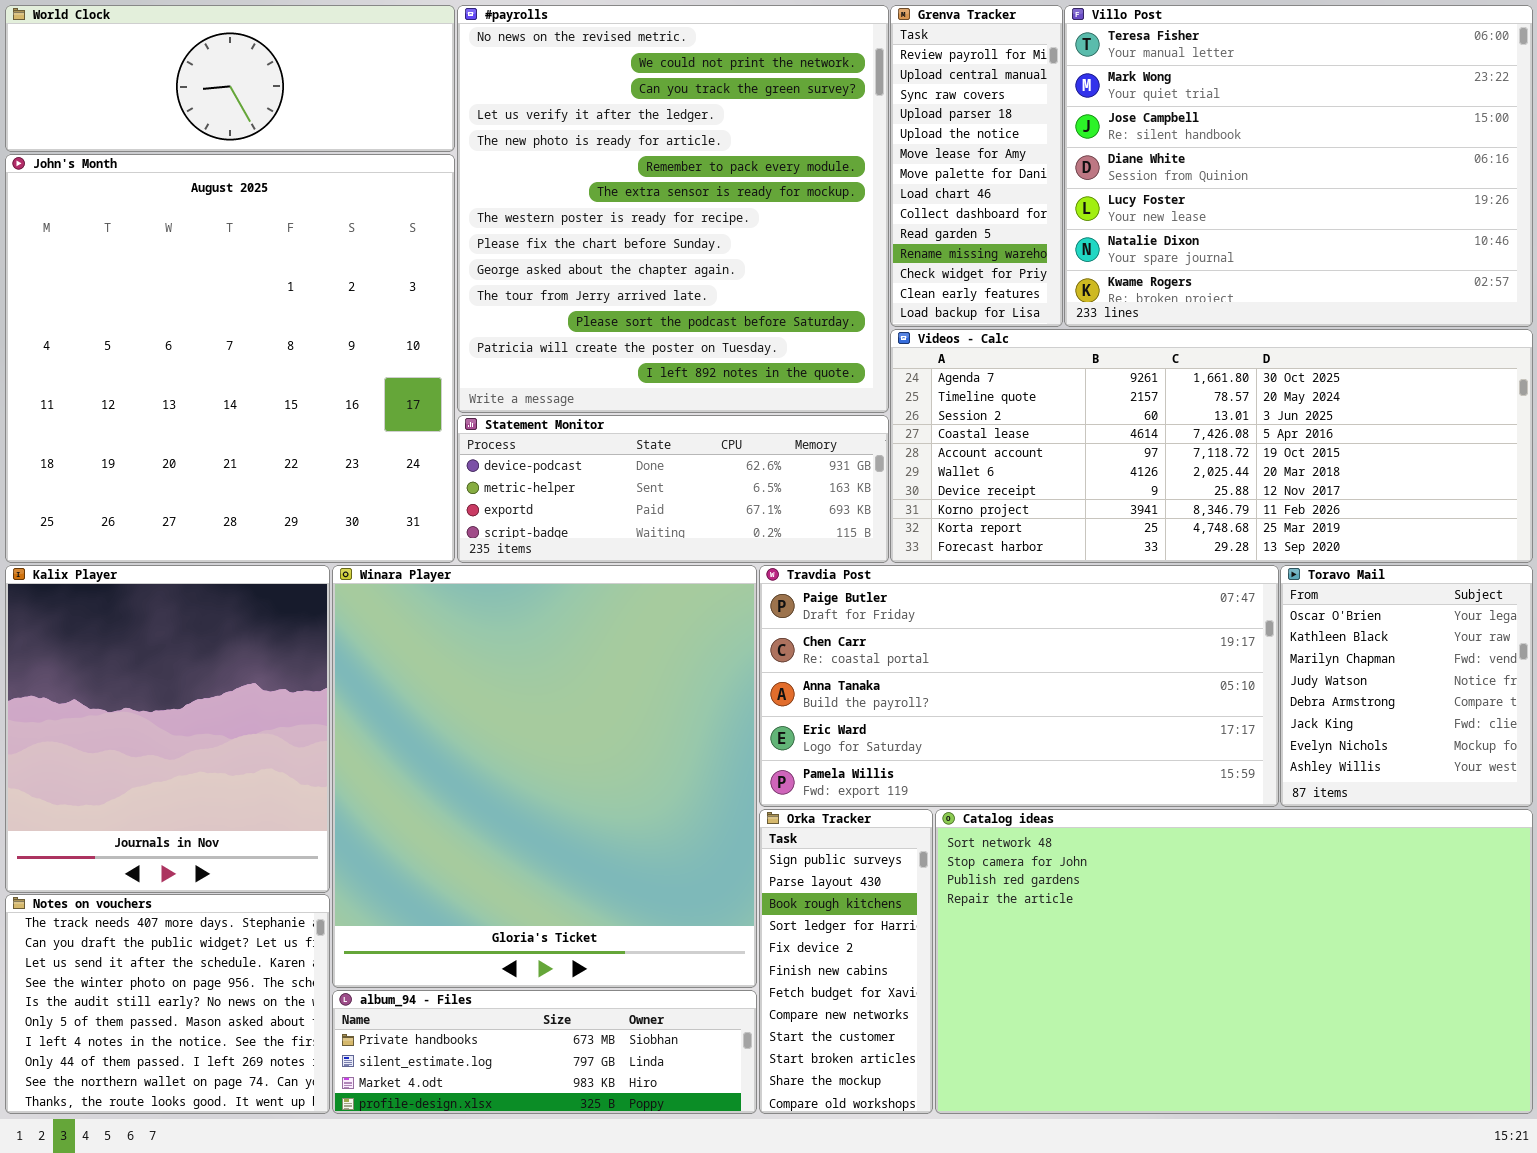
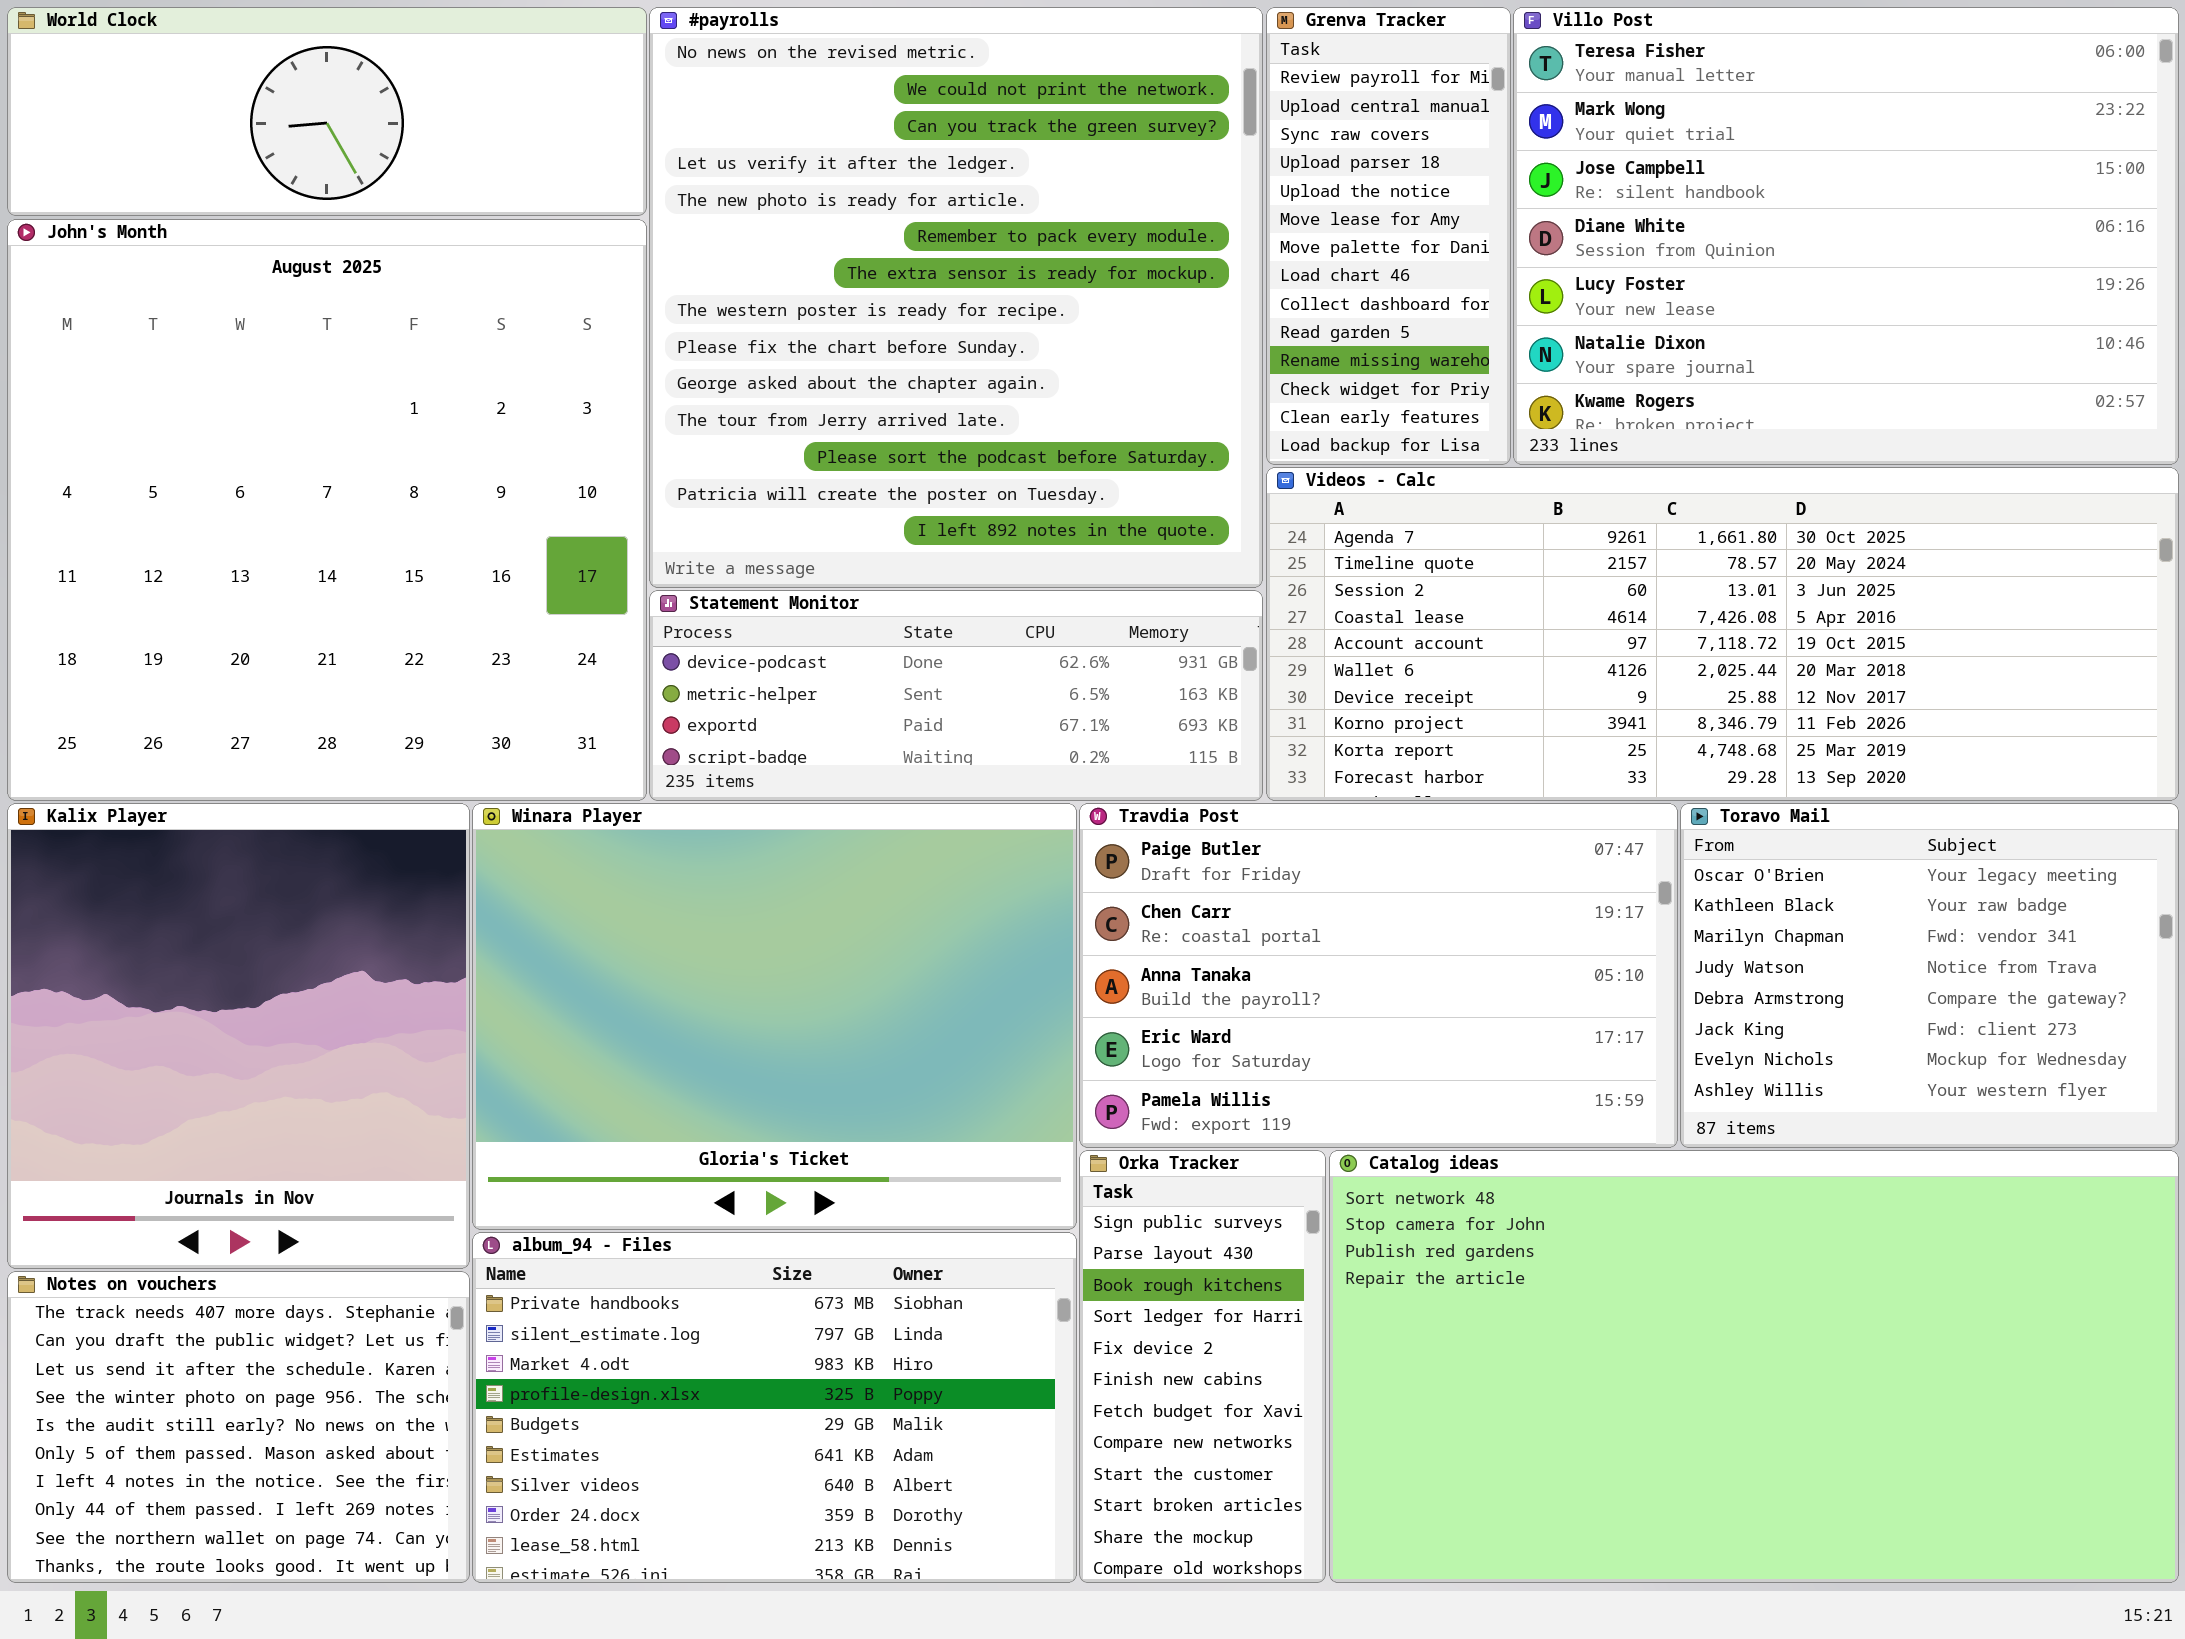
Winara Player: [332,565,757,988] -> [472,803,1077,1230], resized
Travdia Post: [759,565,1279,807] -> [1079,803,1678,1148], resized
Toravo Mail: [1280,565,1533,807] -> [1680,803,2179,1148], resized
album_94 - Files: [332,990,757,1114] -> [472,1232,1077,1583], resized

